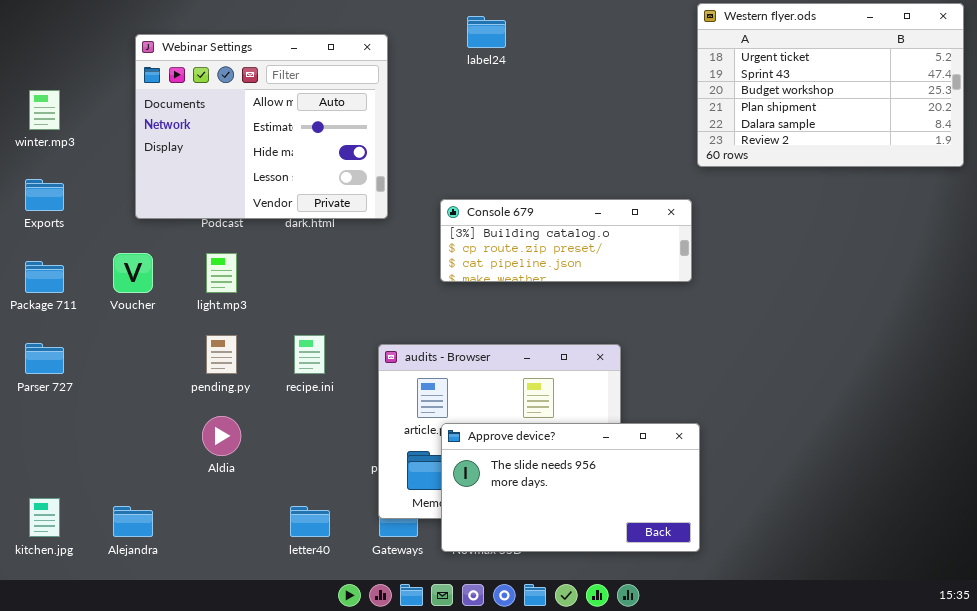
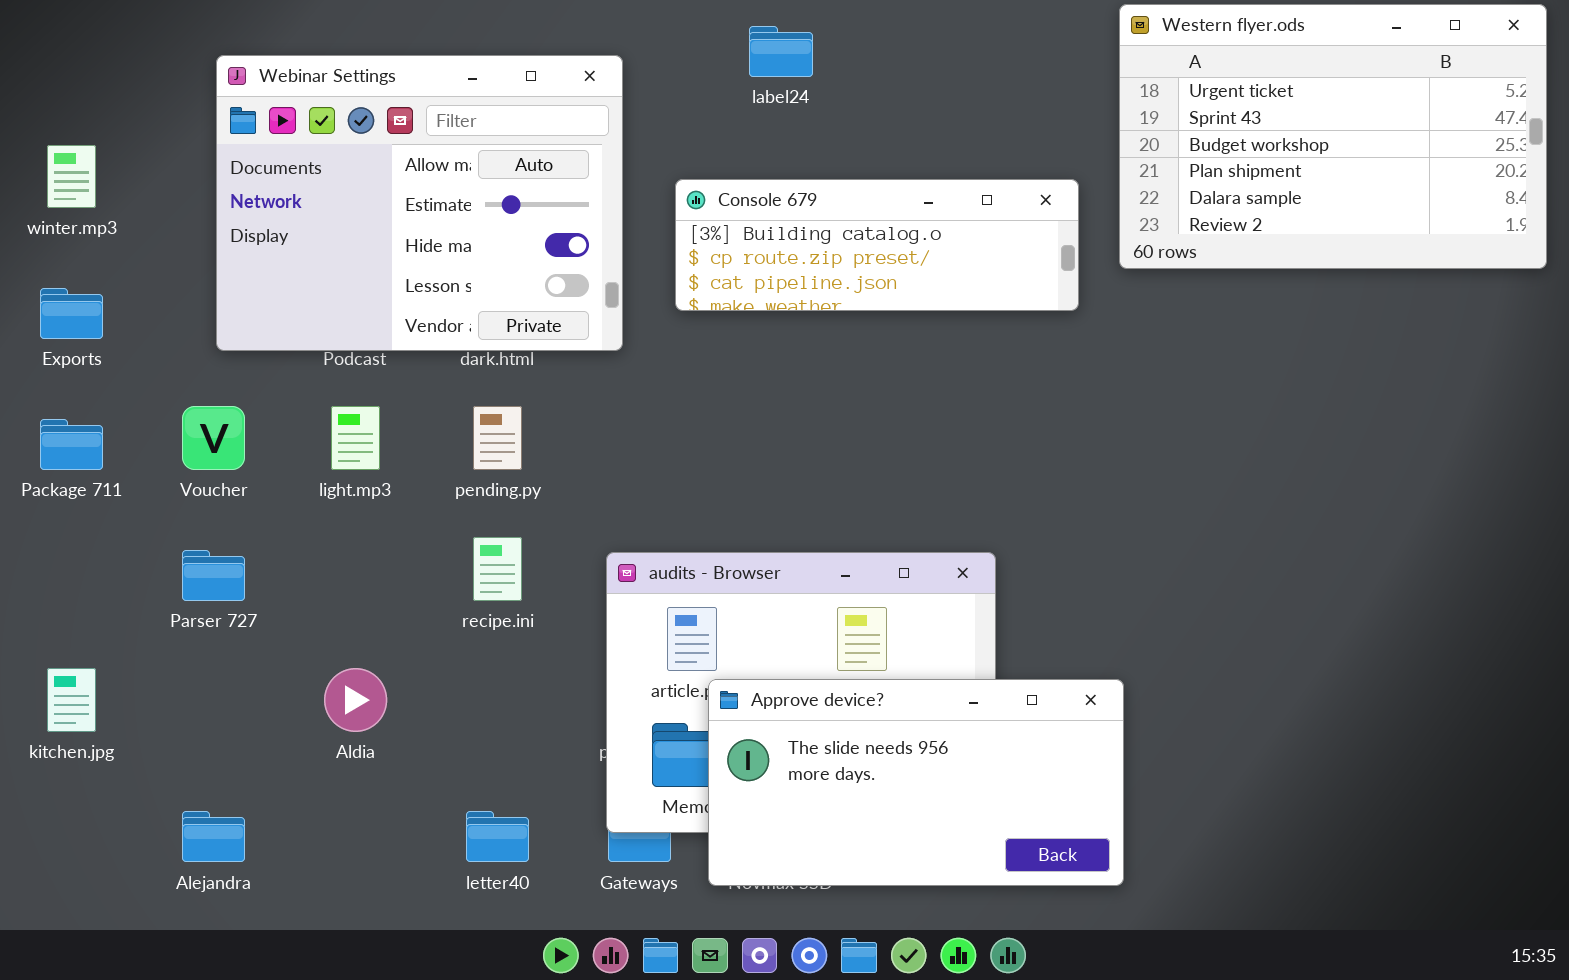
Console 679: [440,199,692,282] -> [675,179,1079,311], moved
pending.py: [206,335,237,374] -> [473,406,522,470], moved
Parser 727: [25,343,64,374] -> [182,550,245,601], moved
kitchen.jpg: [29,498,60,537] -> [47,668,96,732], moved

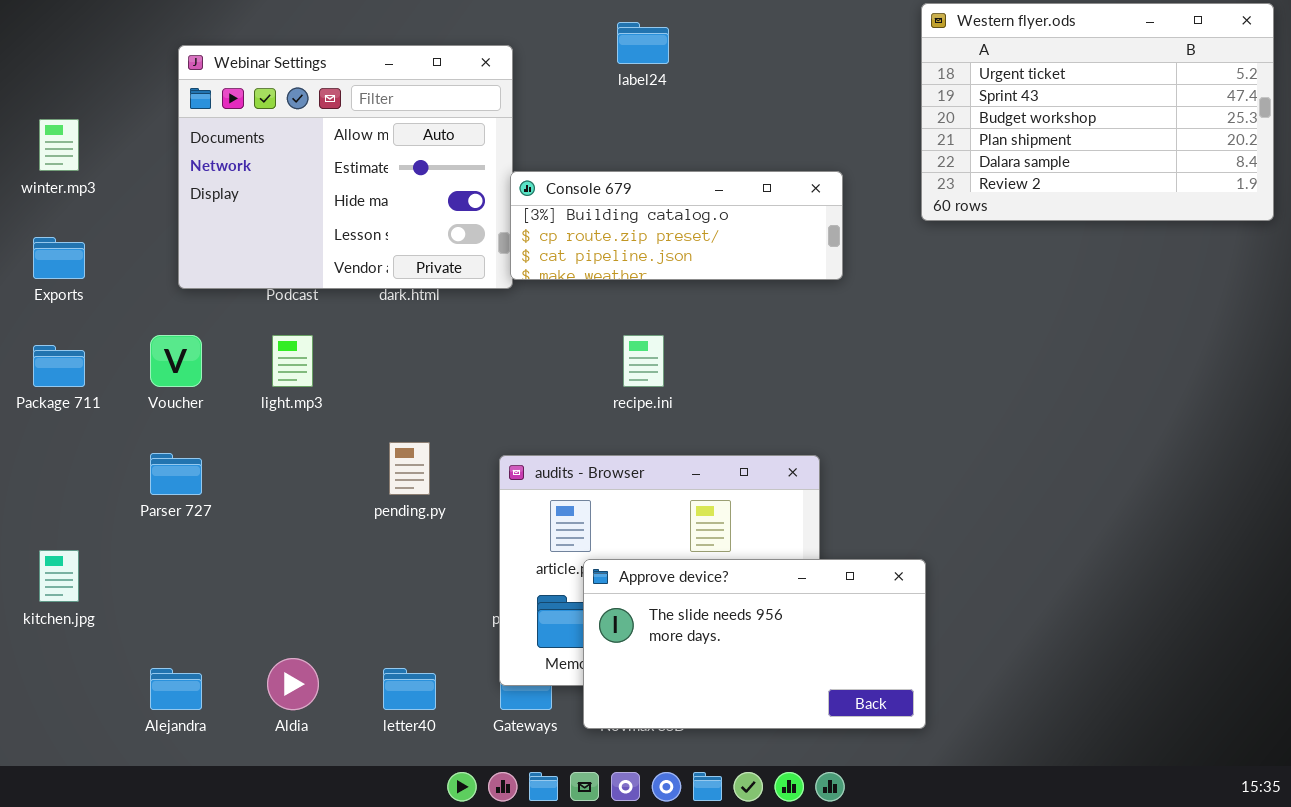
Console 679: [675,179,1079,311] -> [510,171,843,280], moved
pending.py: [473,406,522,470] -> [389,442,430,495], moved
recipe.ini: [473,537,522,601] -> [623,335,664,387], moved
Aldia: [324,668,387,732] -> [267,658,319,710], moved

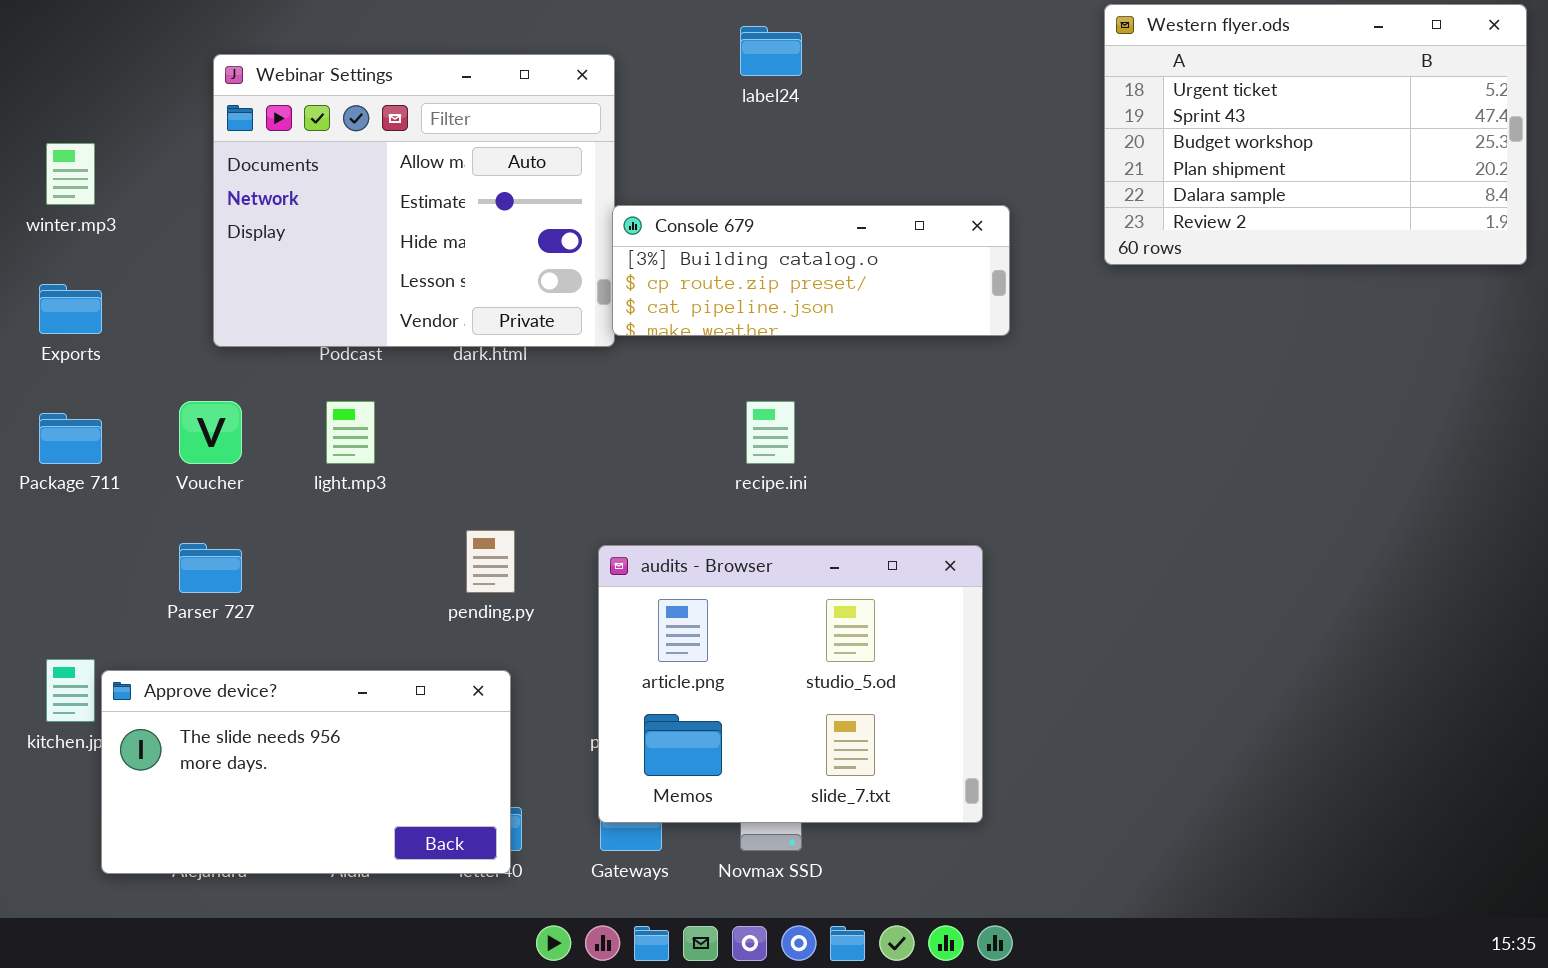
Approve device?: [583,559,926,729] -> [101,670,511,874], moved

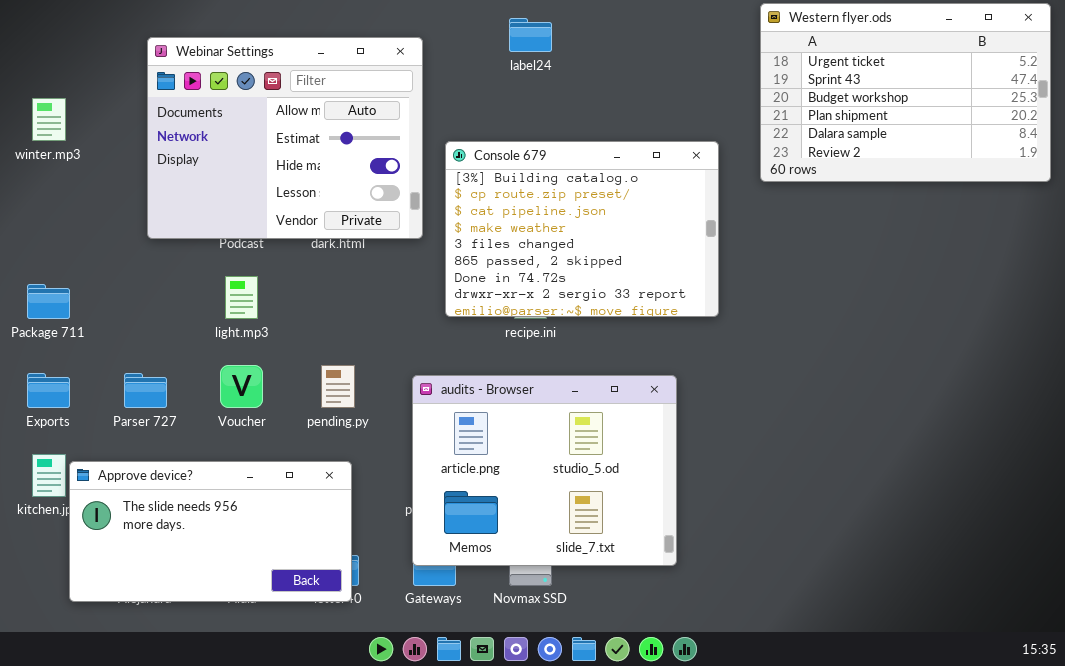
Console 679: [612,205,1010,336] -> [445,141,719,317], moved, resized
Exports: [39,284,102,334] -> [27,373,70,408], moved
Voucher: [179,401,242,464] -> [220,365,263,408], moved

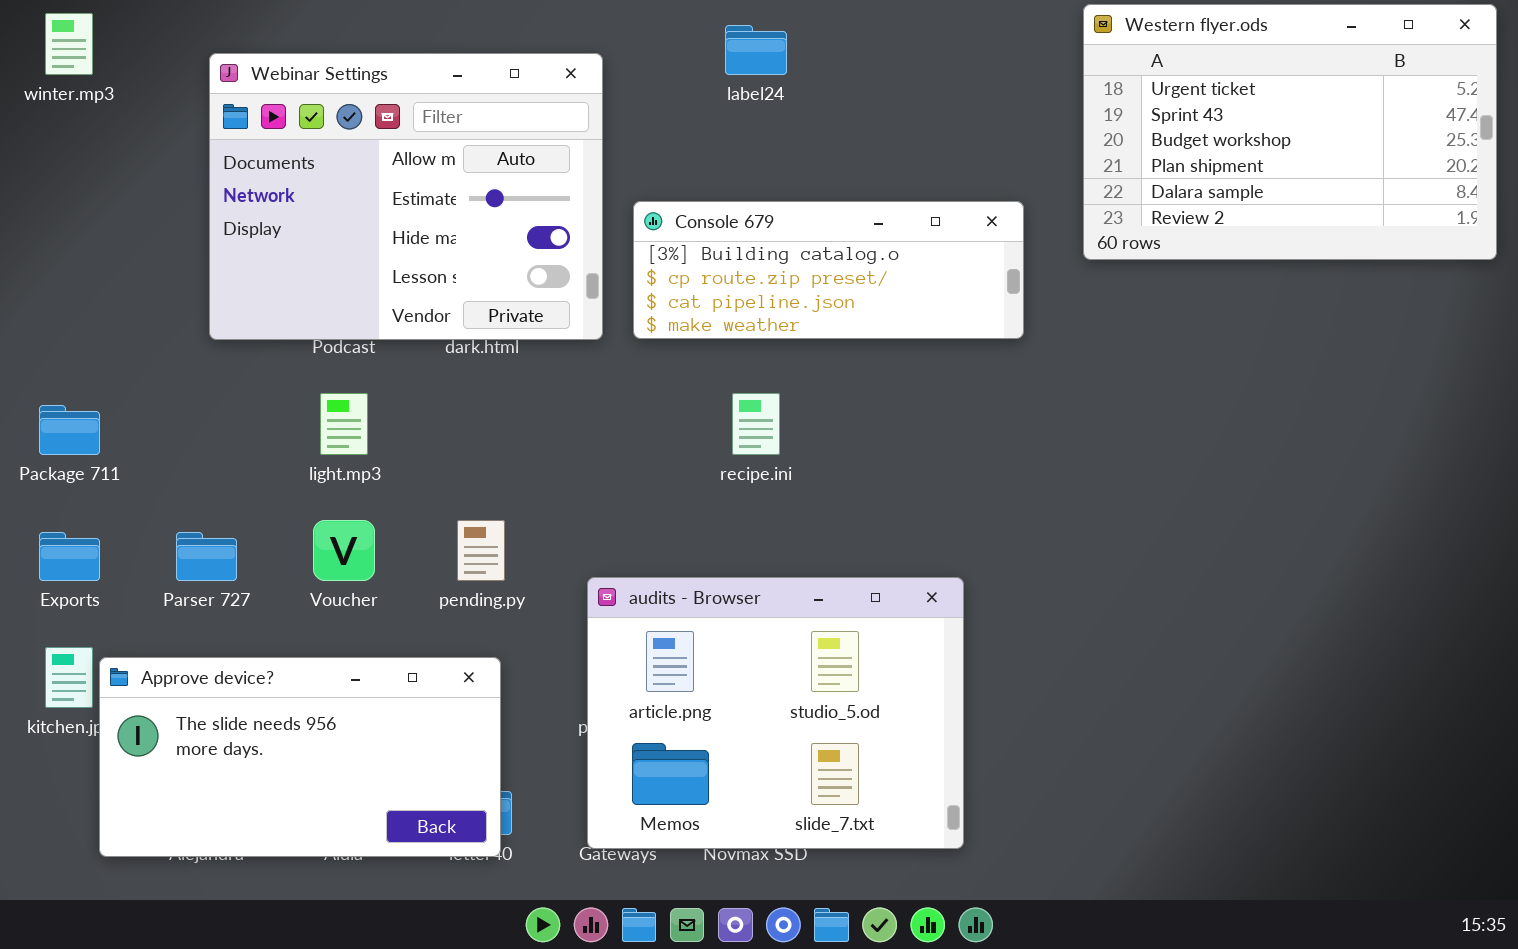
winter.mp3: [32,98,66,141] -> [45,13,93,75], moved
Console 679: [445,141,719,317] -> [633,201,1024,339], resized
audits - Browser: [412,375,677,566] -> [587,577,964,849], moved

